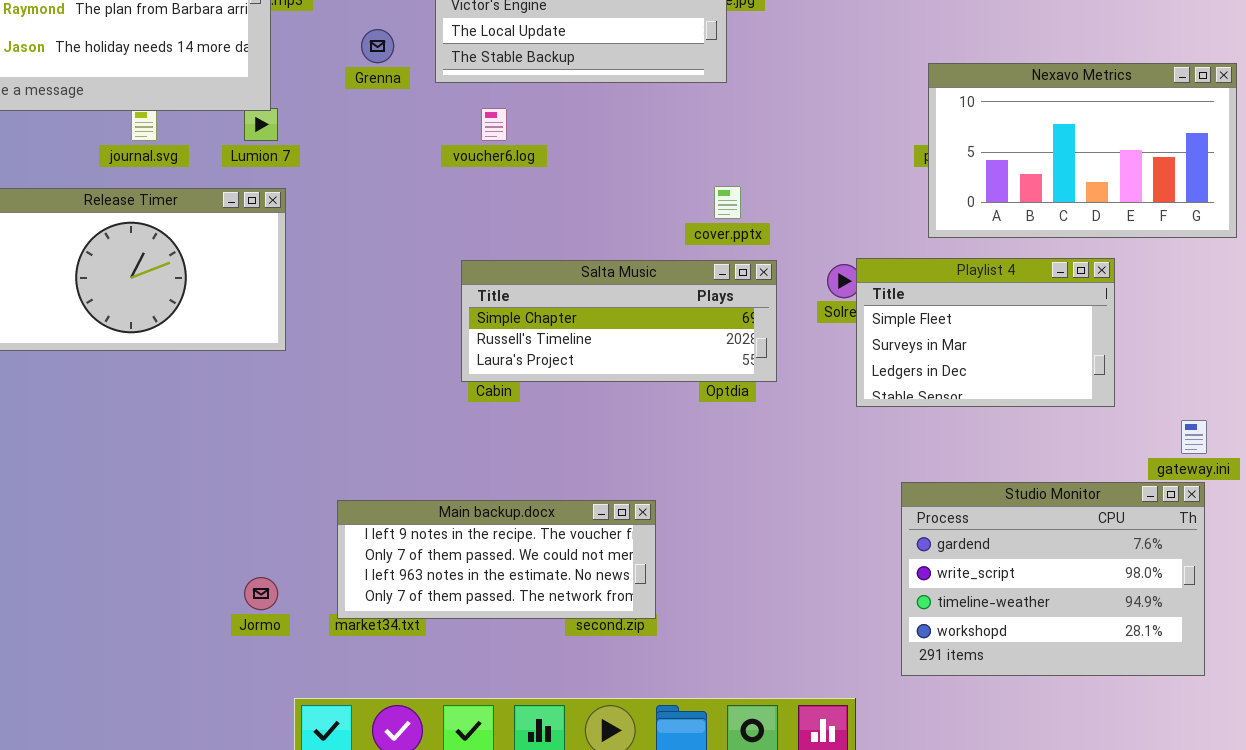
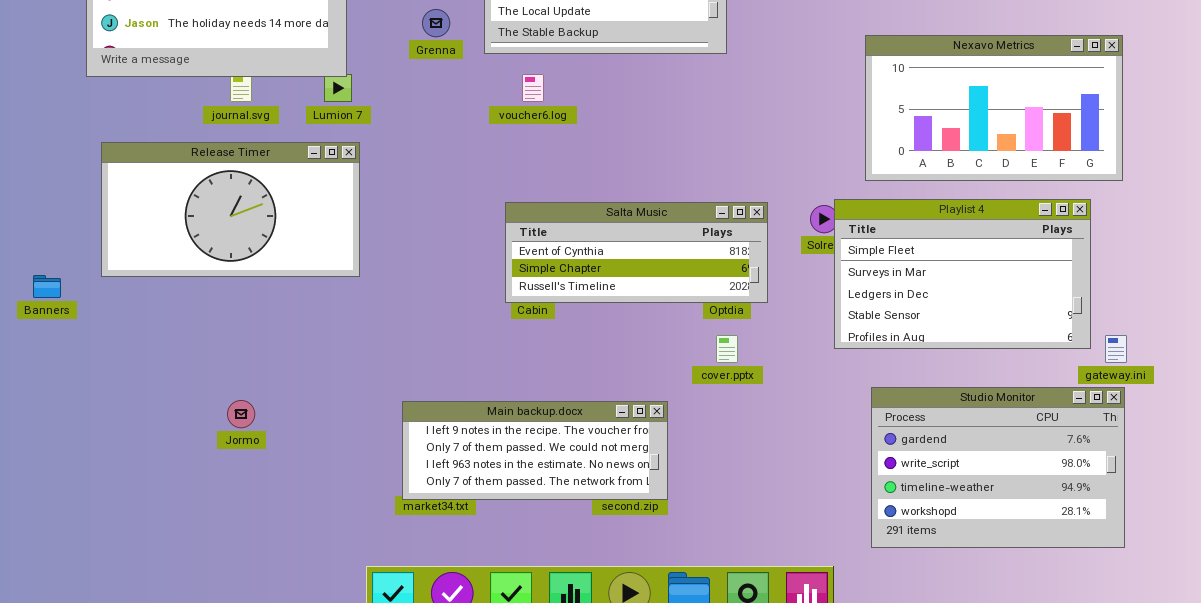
Nexavo Metrics: [928,63,1237,238] -> [865,35,1123,181], moved
cover.pptx: [714,186,741,219] -> [716,335,738,363], moved
Playlist 4: [856,258,1115,407] -> [834,199,1091,349], resized
Salta Music: [461,260,777,382] -> [505,202,768,303], scrolled up 1 row
Jormo: [244,577,278,610] -> [227,400,255,428], moved

